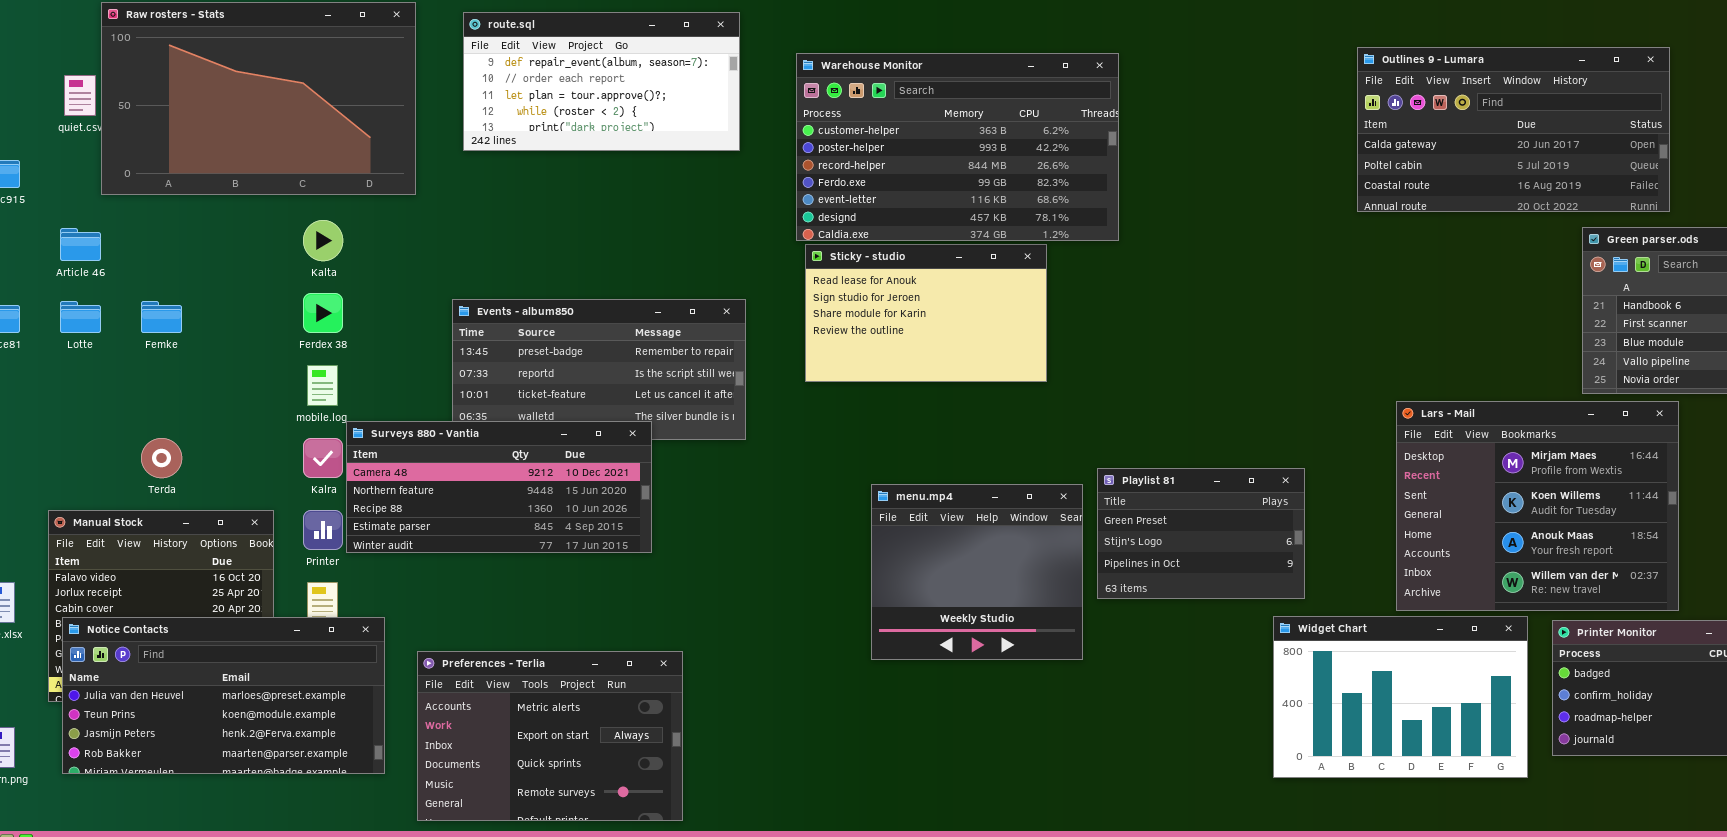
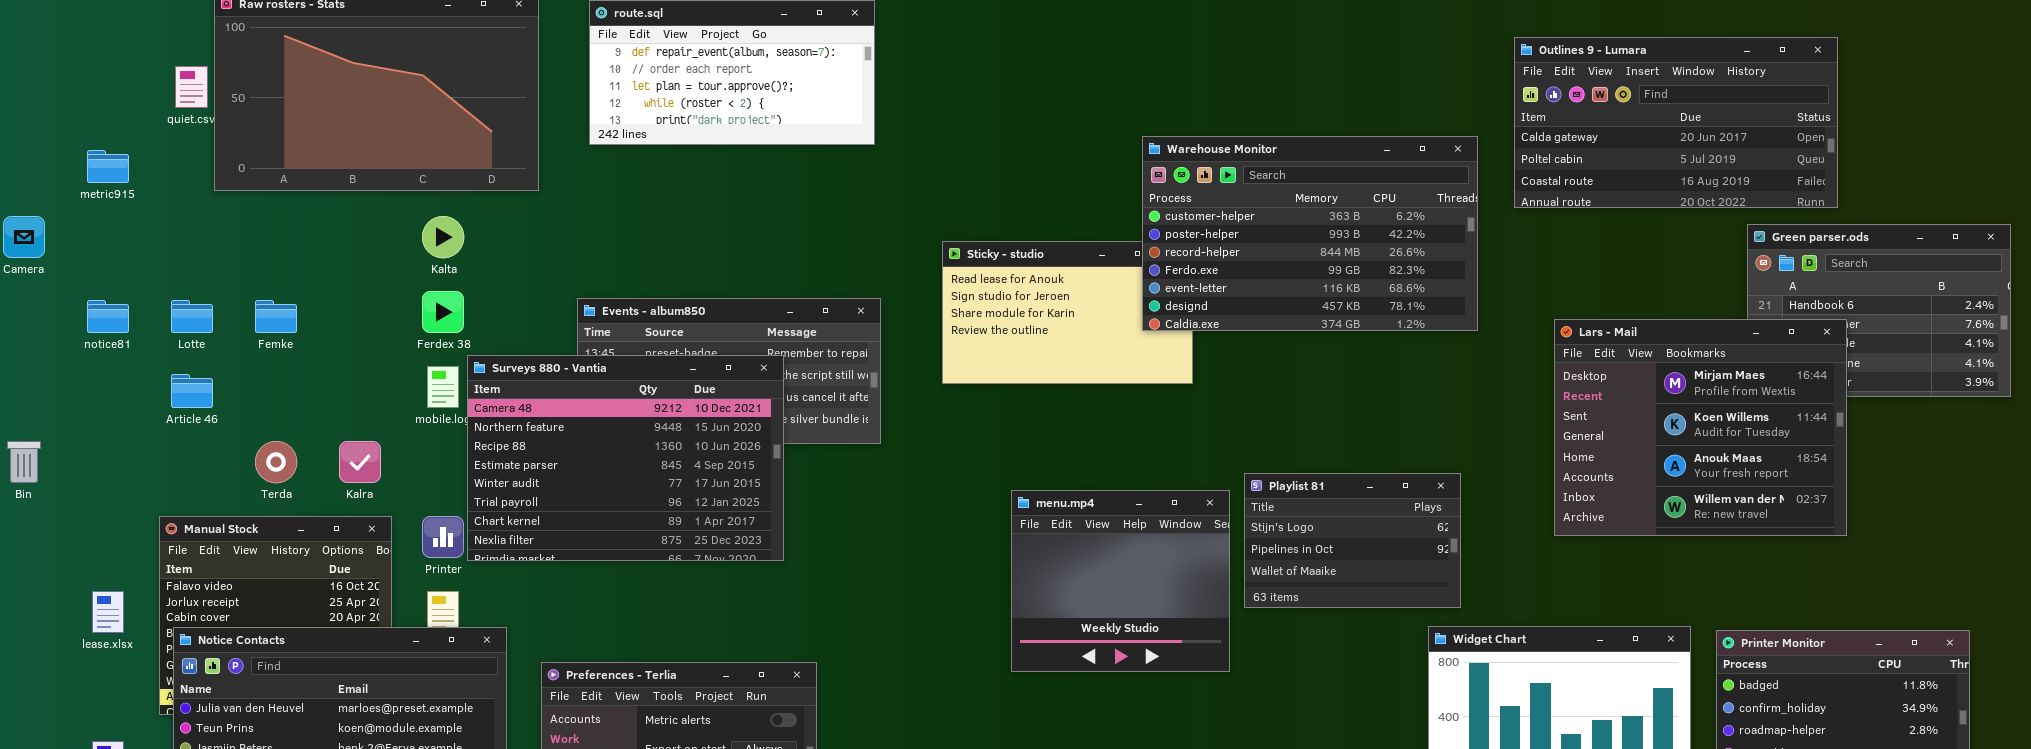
Warehouse Monitor: [796,53,1119,241] -> [1142,136,1478,331], moved
Article 46: [60,228,101,261] -> [171,374,213,408], moved
Lars - Mail: [1396,401,1679,611] -> [1554,319,1847,536], moved
Surveys 880 - Vantia: [346,421,652,553] -> [467,355,784,561], resized
Kalra: [303,438,343,478] -> [339,441,381,483], moved
Playlist 81: [1097,468,1305,599] -> [1244,473,1461,608], scrolled down 1 row

